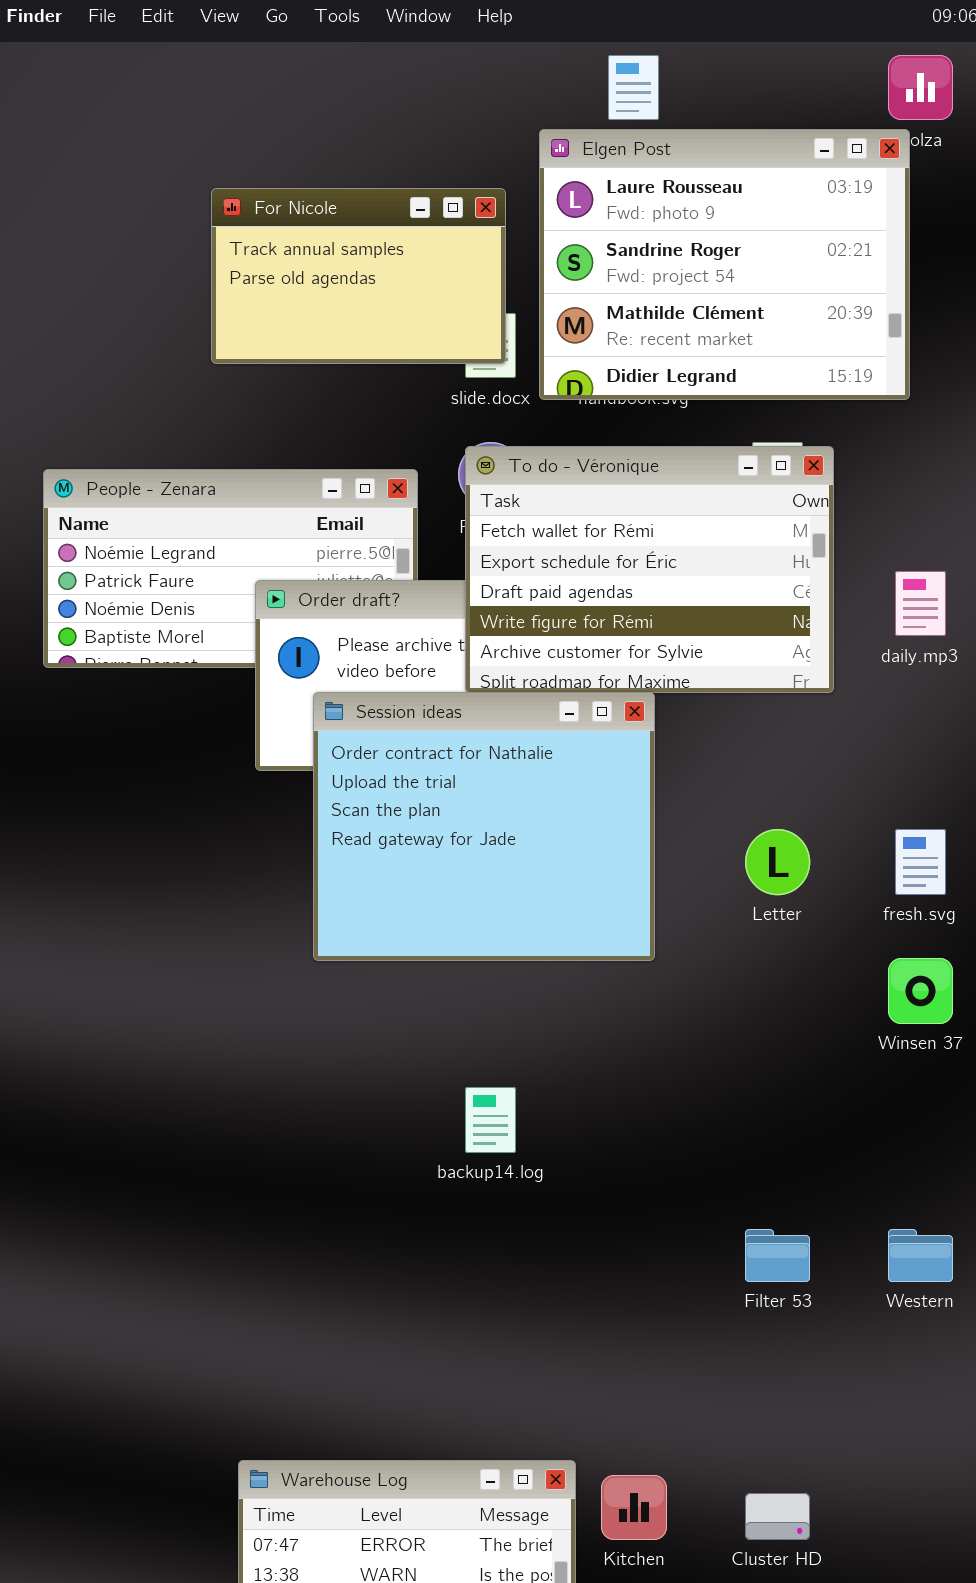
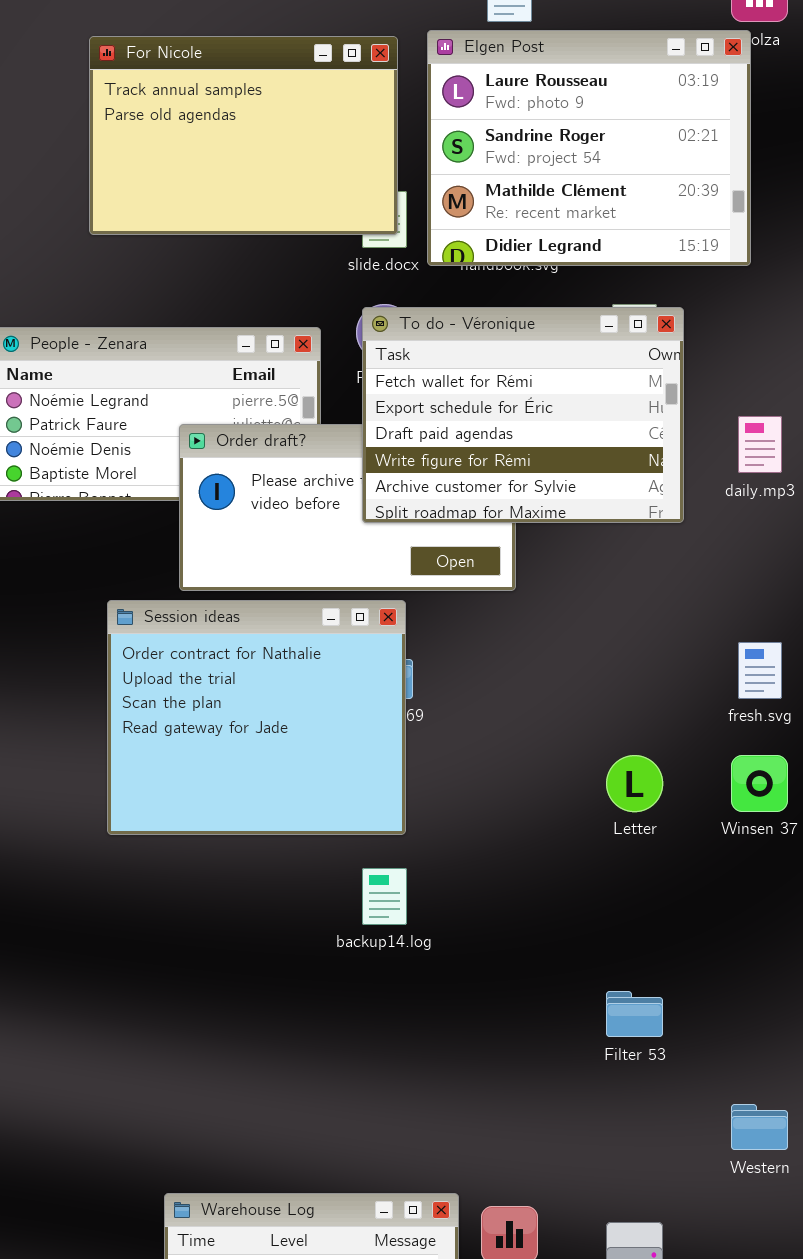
For Nicole: [211,188,506,364] -> [89,36,398,235], resized
Session ideas: [313,692,655,961] -> [107,600,406,835], moved
Letter: [745,829,810,895] -> [606,755,663,812], moved
Western: [888,1229,953,1282] -> [731,1104,788,1150], moved

